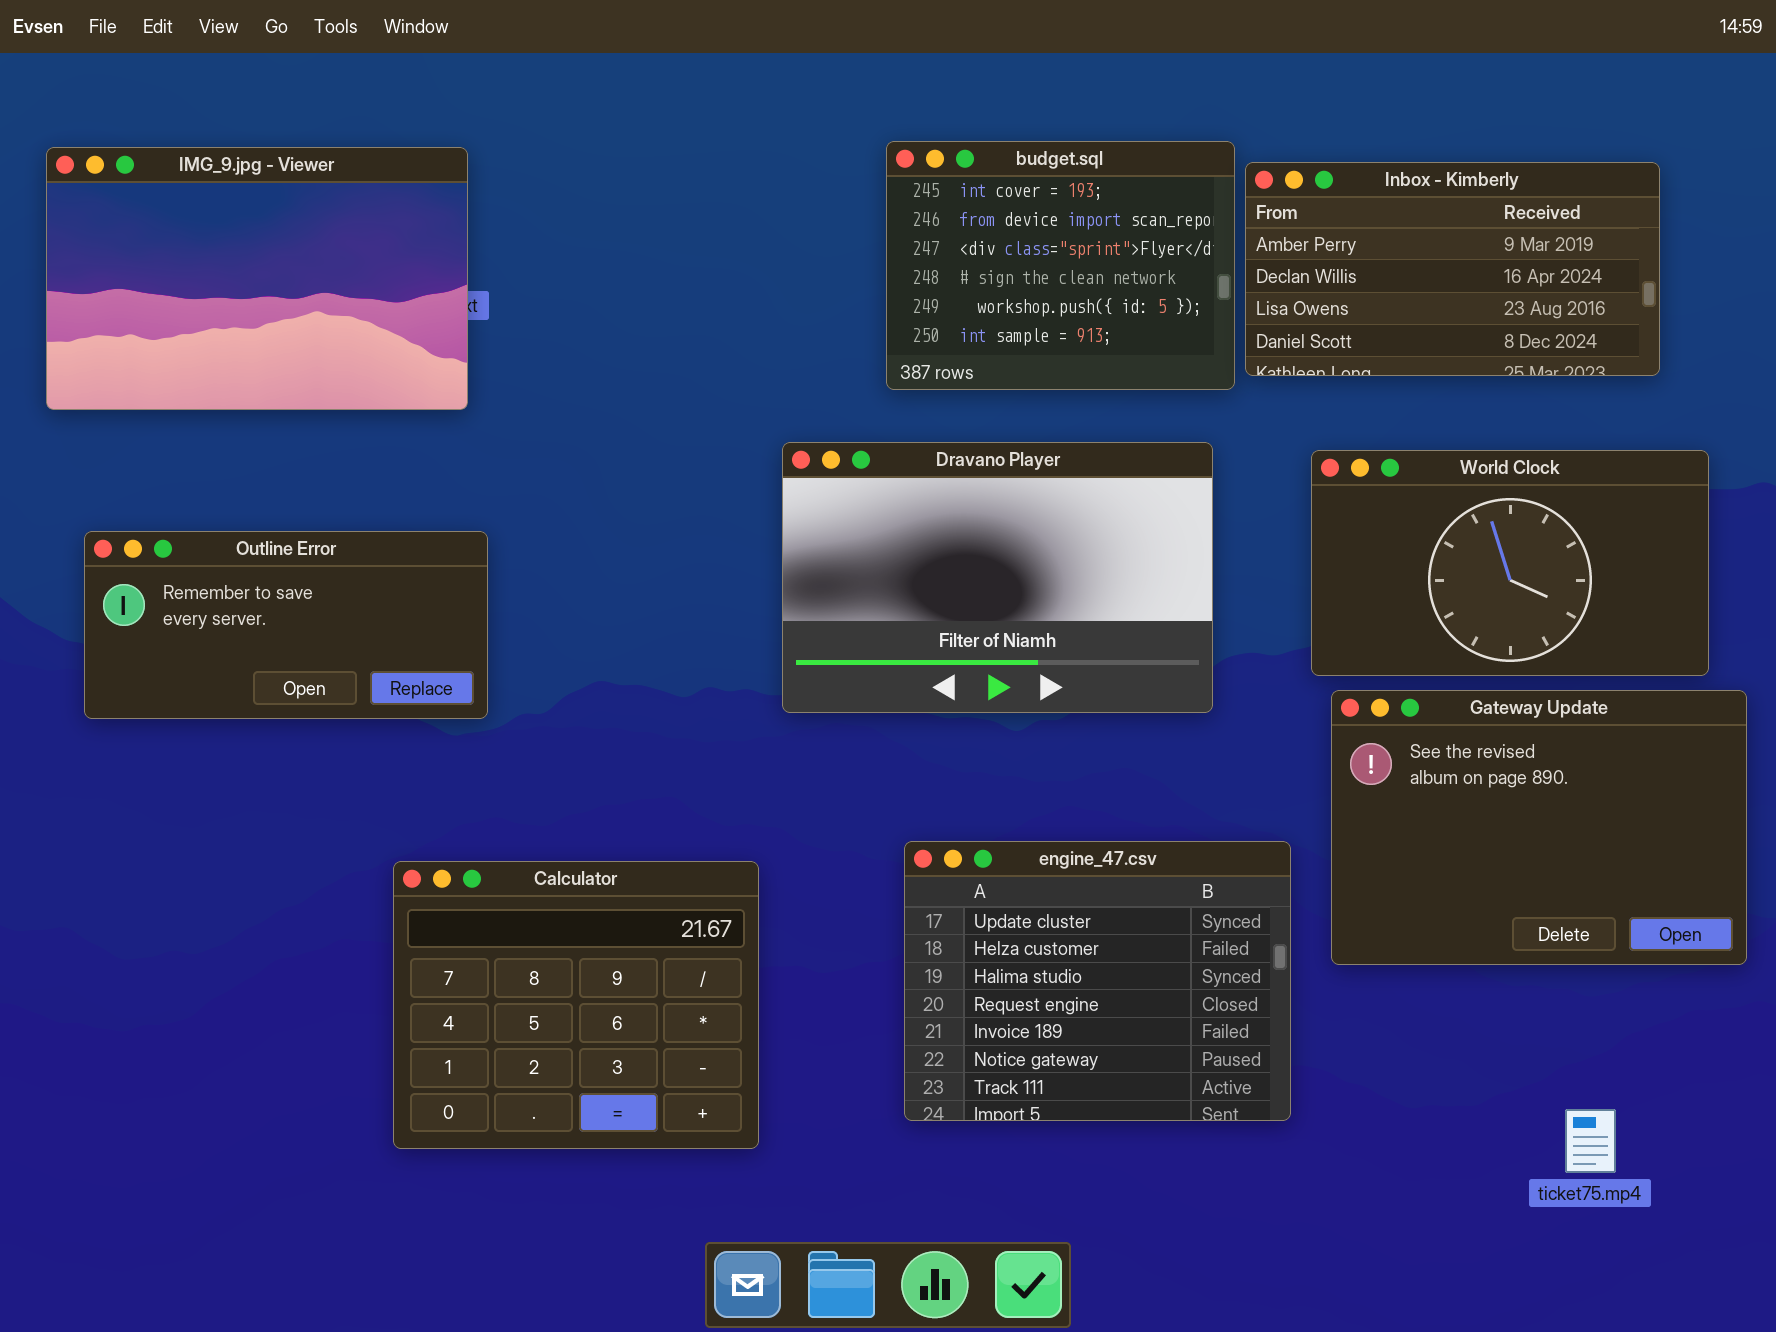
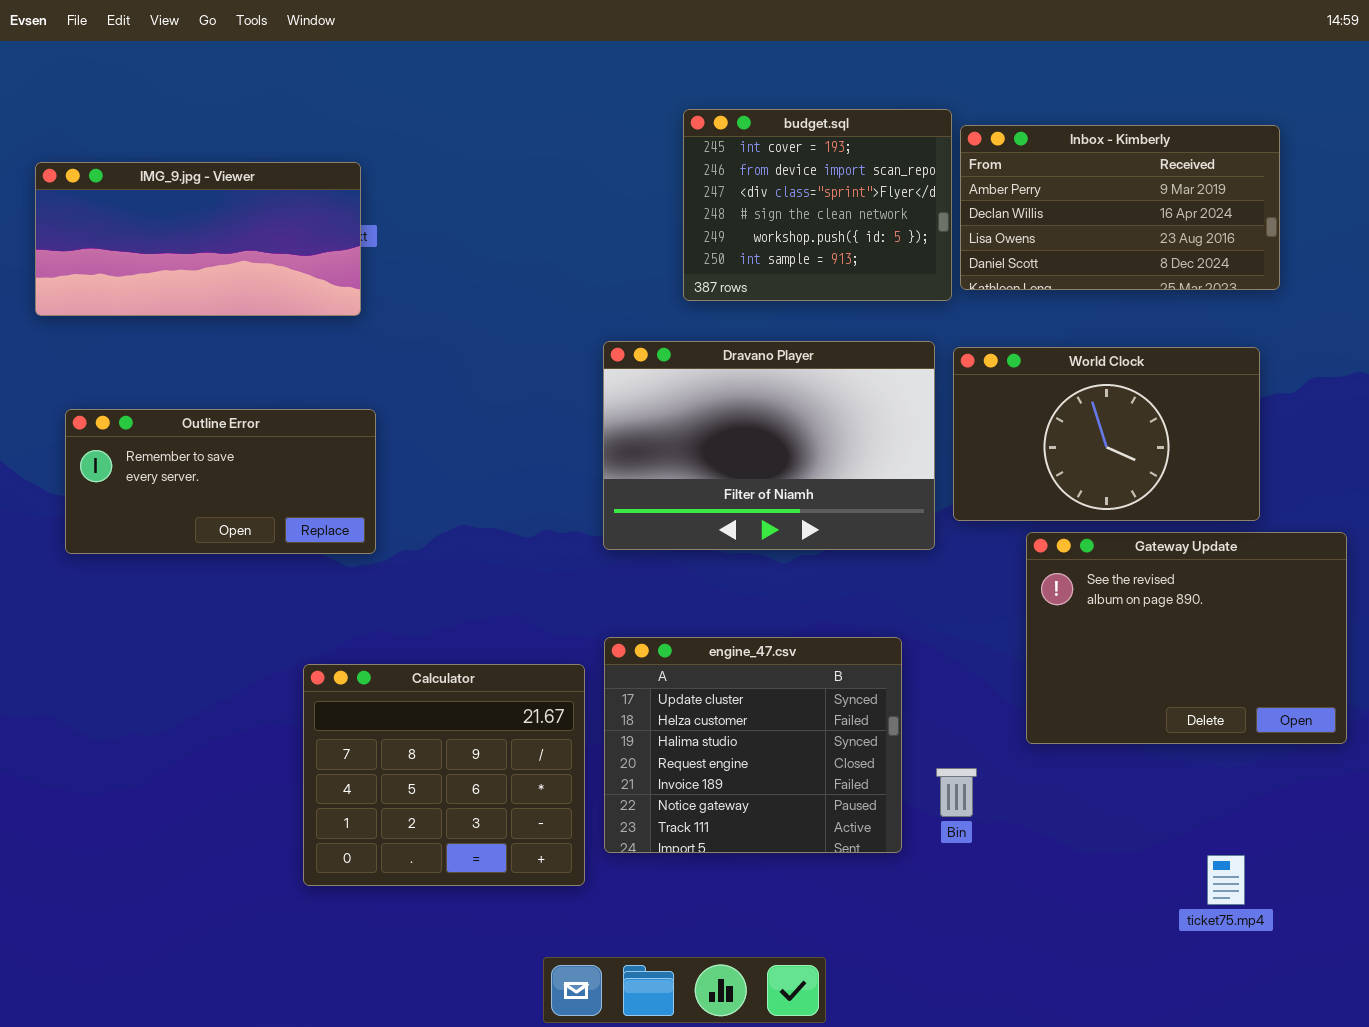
IMG_9.jpg - Viewer: [46,147,468,410] -> [35,162,361,316], resized
World Clock: [1311,450,1709,676] -> [953,347,1260,521], moved
engine_47.csv: [904,841,1291,1121] -> [604,637,902,853], moved

